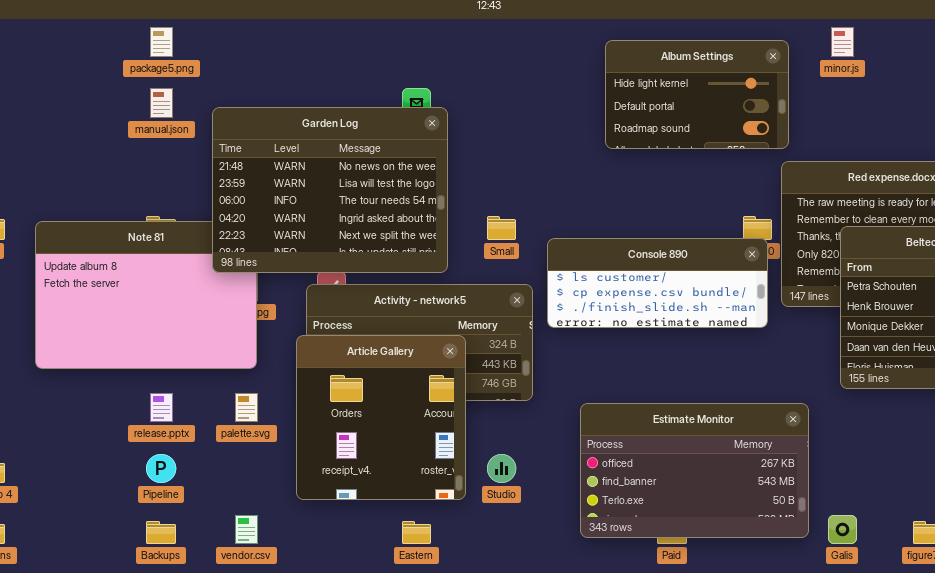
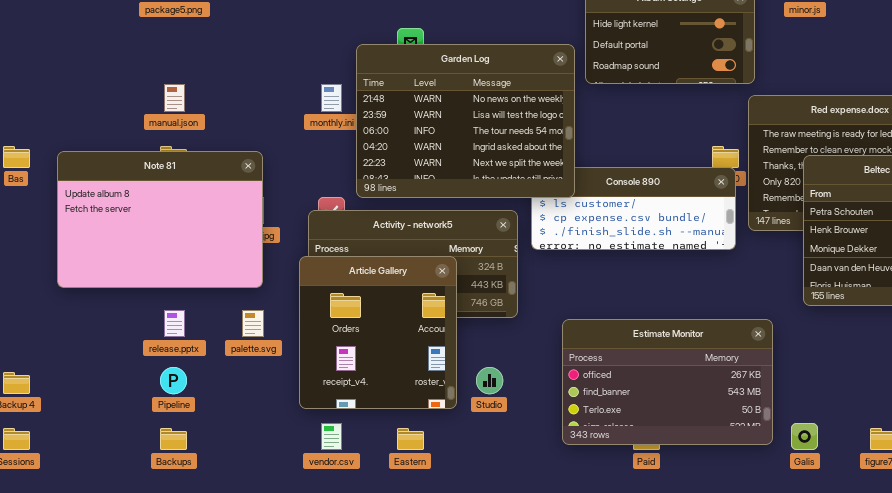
manual.json: [150,88,173,118] -> [164,84,185,112], moved
Garden Log: [212,107,448,273] -> [356,44,575,198], moved
vendor.csv: [235,515,258,544] -> [321,423,342,450], moved

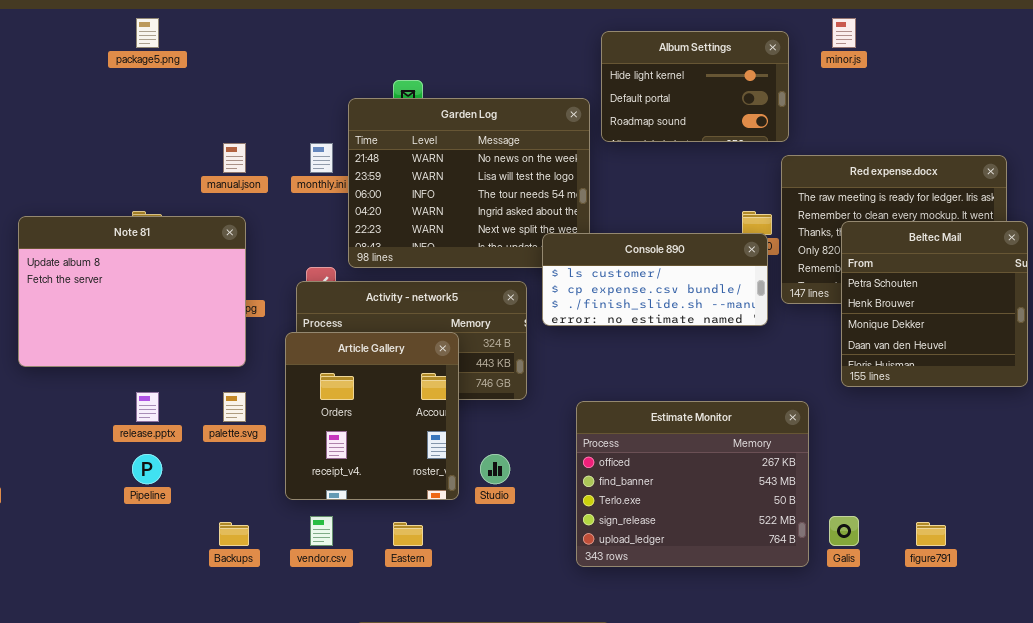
manual.json: [164,84,185,112] -> [223,143,246,173], moved
Console 890: [531,167,736,250] -> [542,233,768,326], raised
Estimate Monitor: [562,319,773,445] -> [576,401,809,567], resized
Backups: [160,428,187,450] -> [219,522,249,546], moved

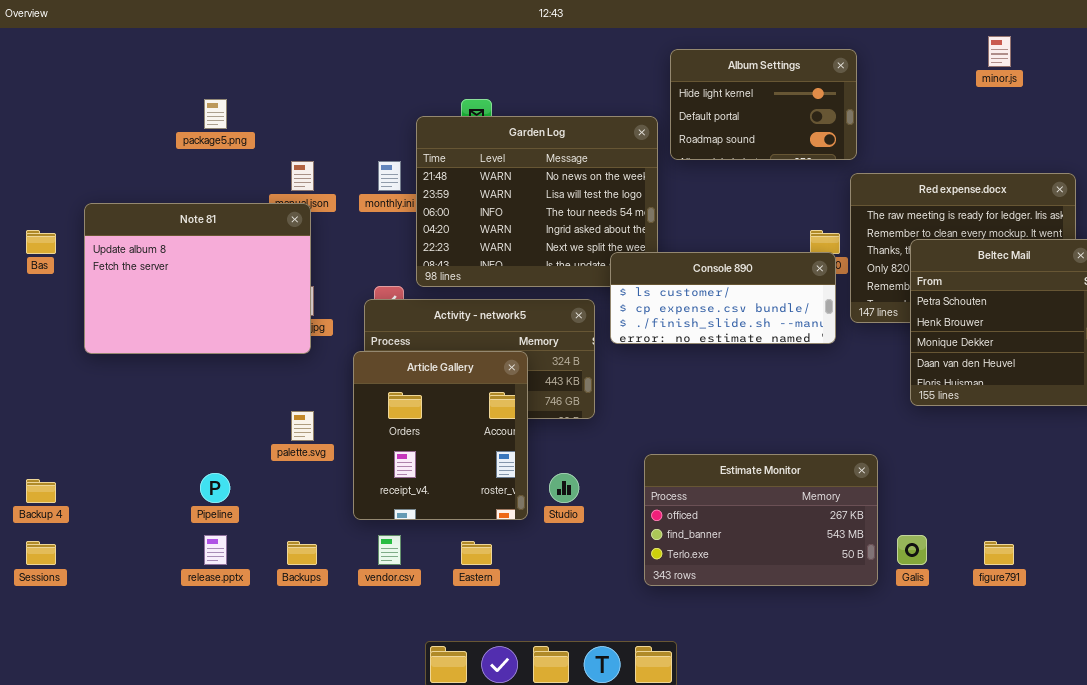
package5.png: [136,18,159,48] -> [204,99,227,129], moved
minor.js: [832,18,856,48] -> [988,36,1011,67], moved
Note 81: [18,216,246,367] -> [84,203,311,354], moved
release.pptx: [136,392,159,422] -> [204,535,227,565], moved
Estimate Monitor: [576,401,809,567] -> [644,454,878,586], resized

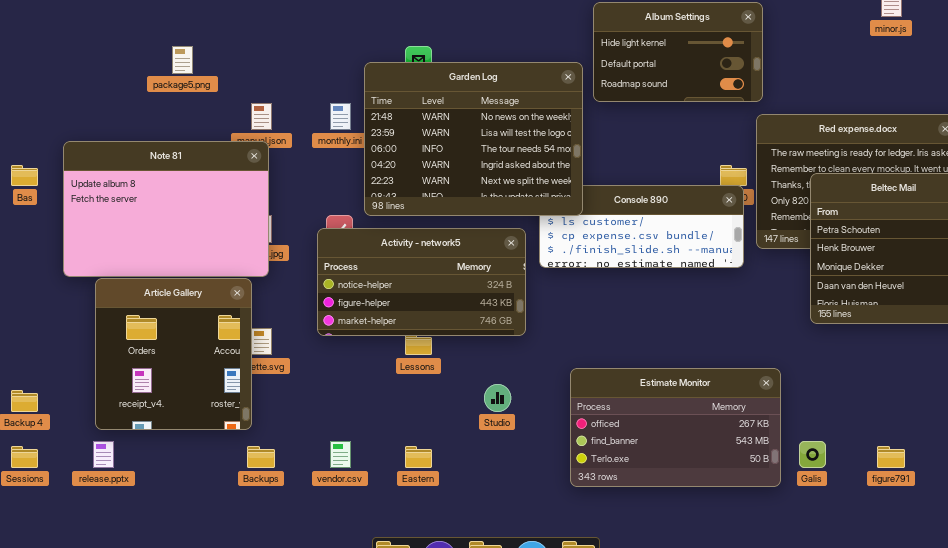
Garden Log: [416,116,658,287] -> [364,62,583,216], raised
Article Gallery: [353,351,528,520] -> [95,278,252,430], moved
release.pptx: [204,535,227,565] -> [93,441,114,468], moved

